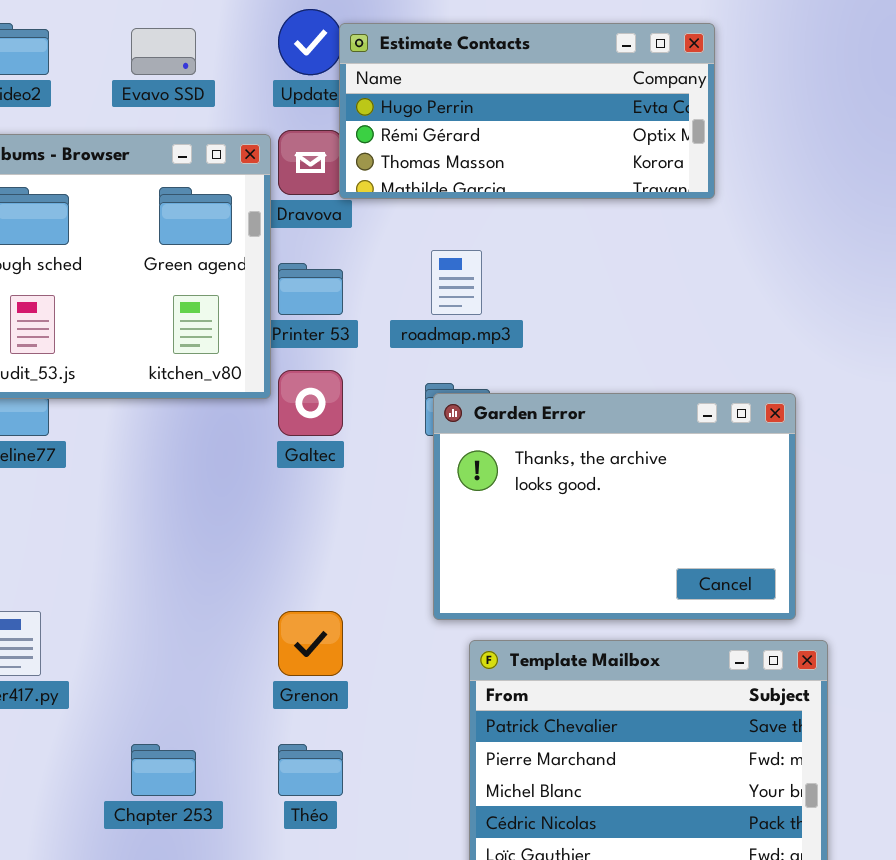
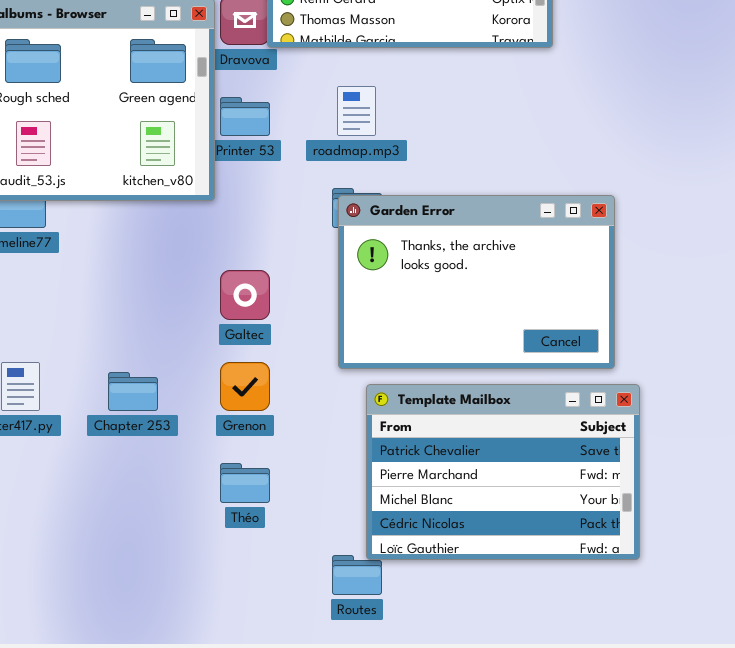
Galtec: [278,370,343,436] -> [220,270,270,320], moved
Chapter 253: [131,744,196,796] -> [108,372,158,411], moved

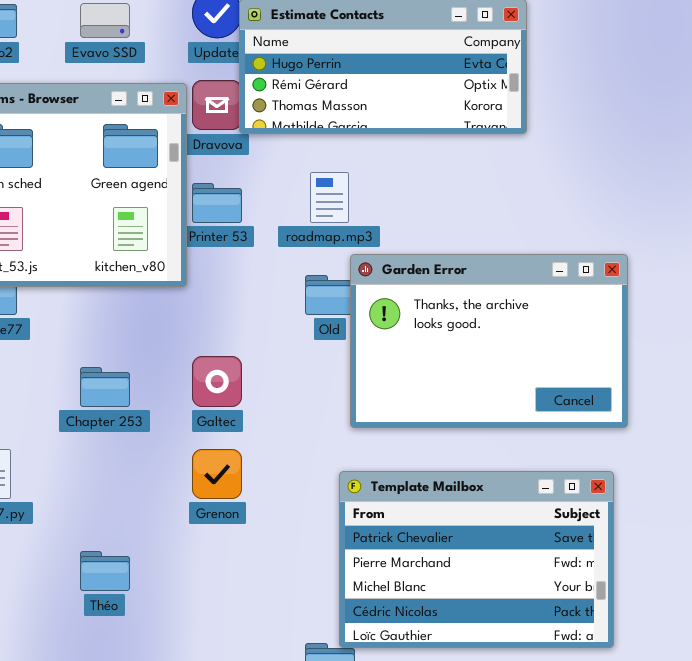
Garden Error: [338,195,615,369] -> [350,254,628,428], moved
Chapter 253: [108,372,158,411] -> [80,367,130,407], moved
Théo: [220,463,270,503] -> [80,551,130,591], moved

